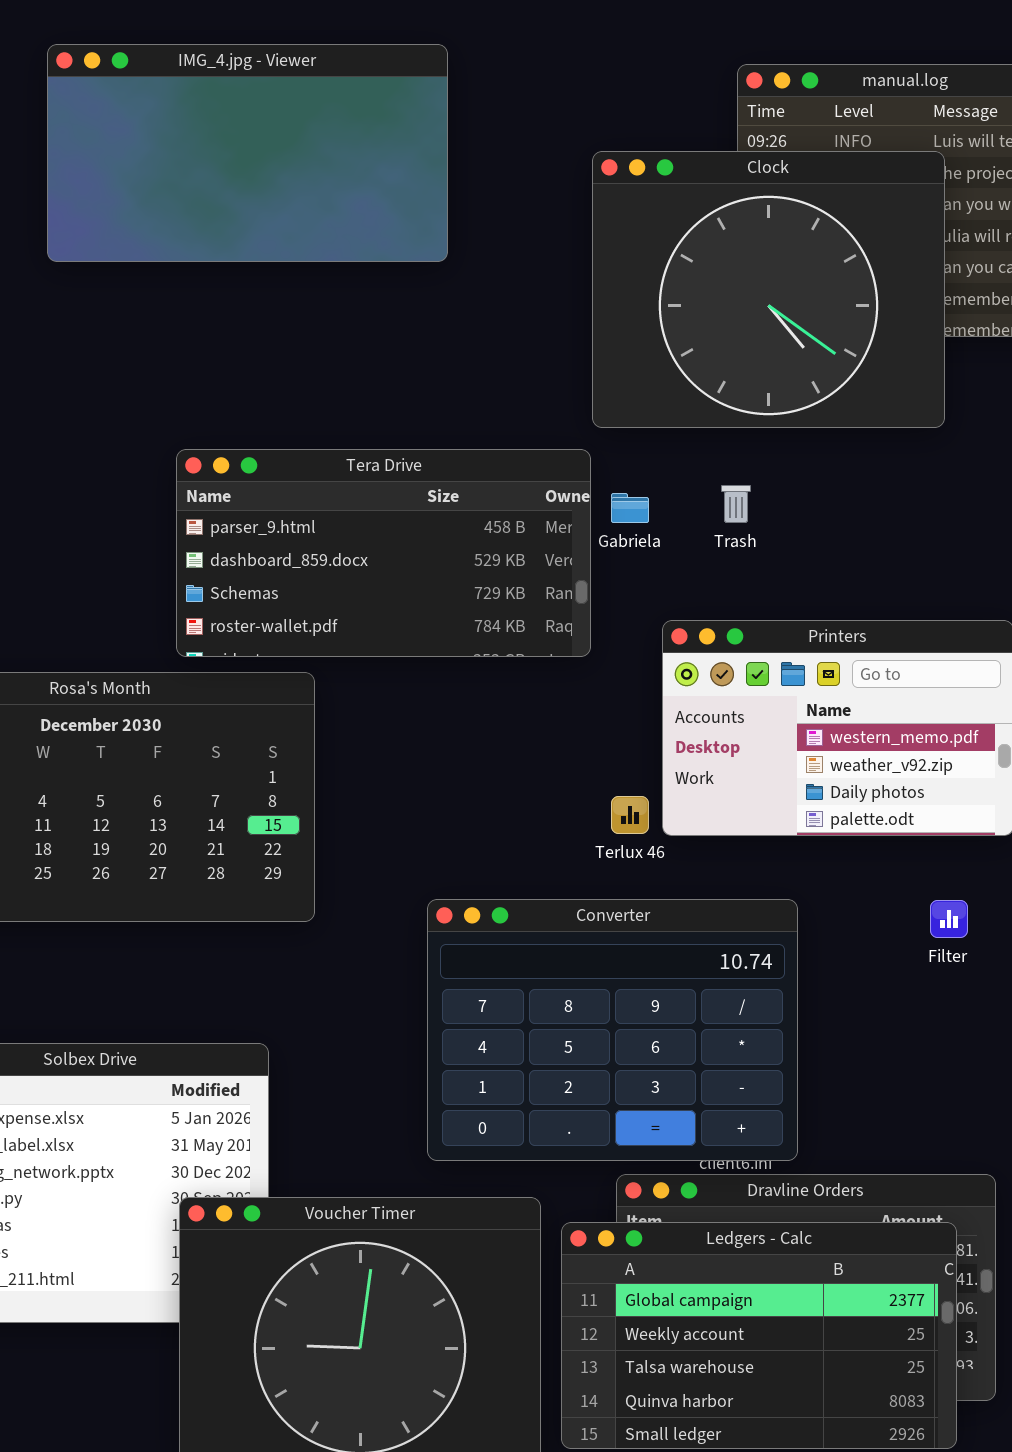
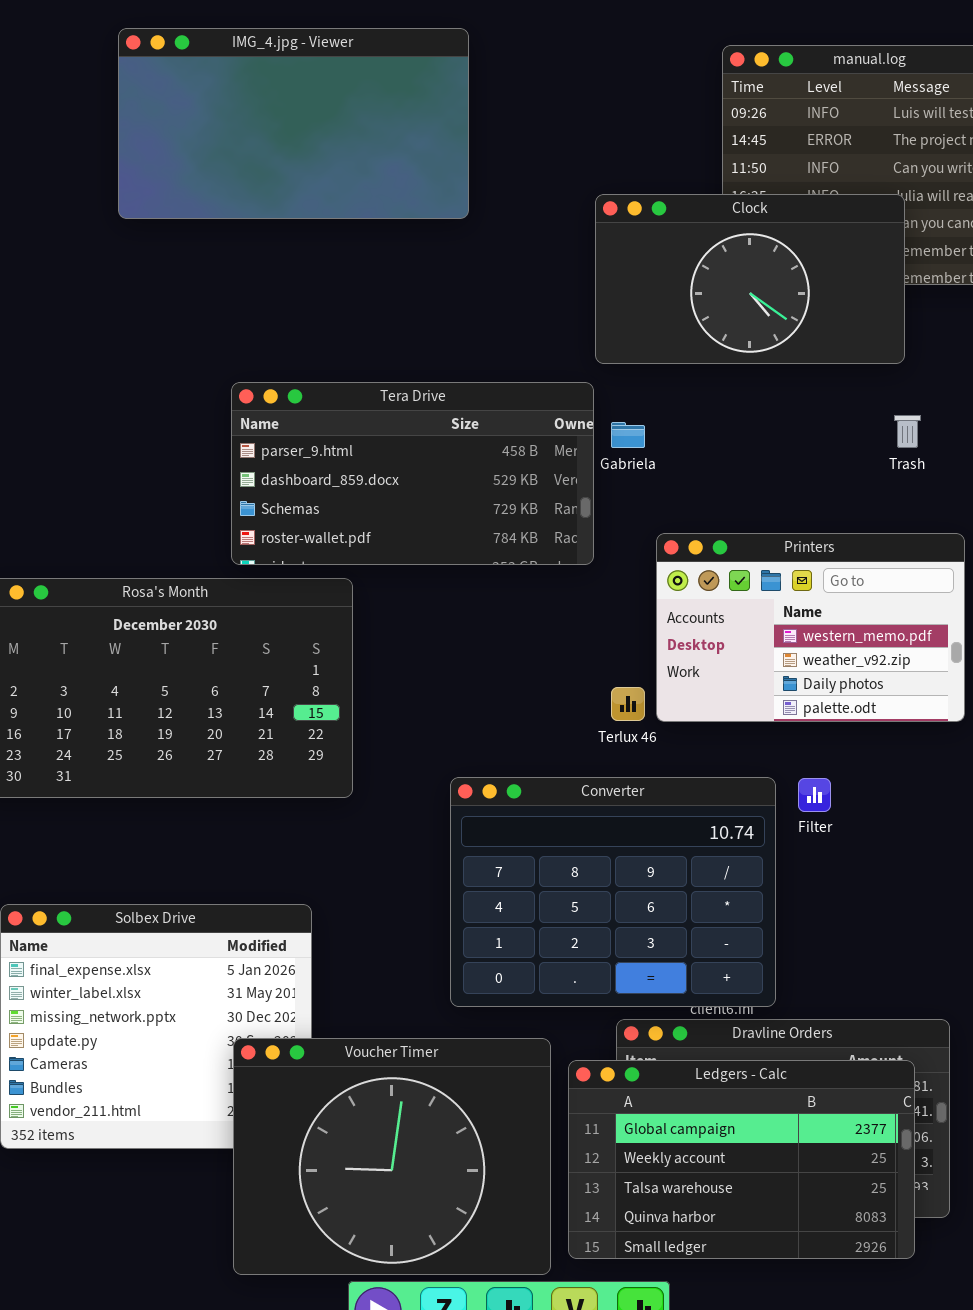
Clock: [592,151,945,428] -> [595,194,905,364], resized
Trash: [721,485,751,523] -> [894,415,921,448], moved
Filter: [930,900,968,938] -> [798,778,831,812], moved

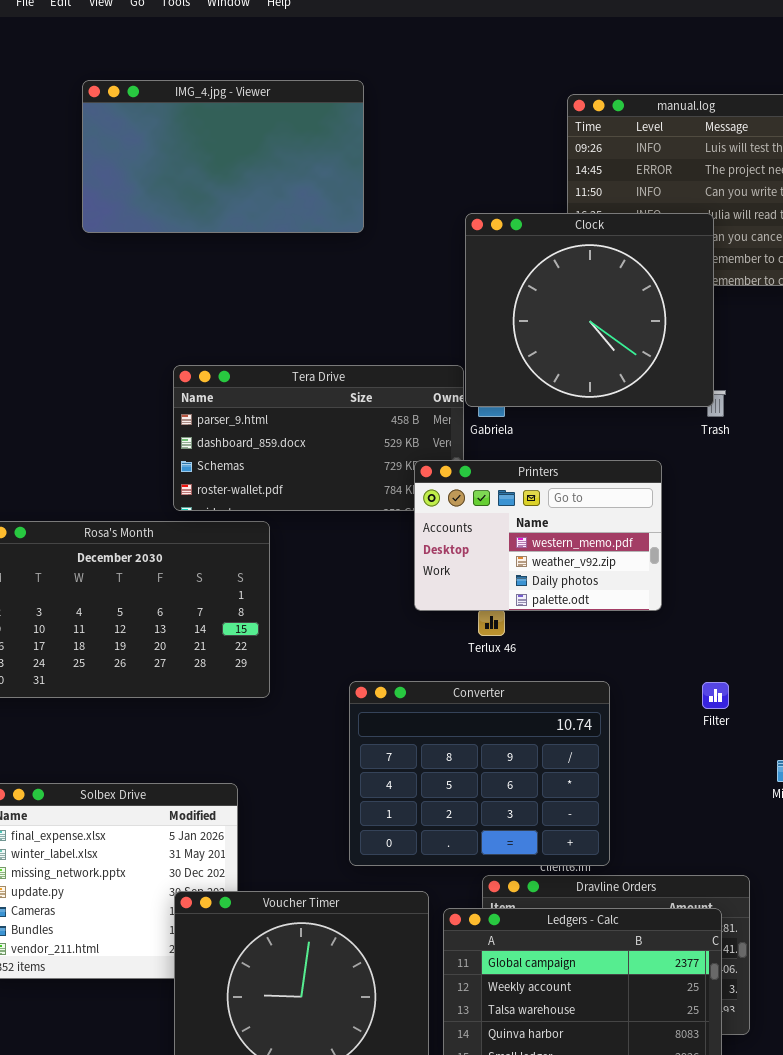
Clock: [595,194,905,364] -> [465,213,714,407], resized
Printers: [656,533,965,722] -> [414,460,662,611], moved
Filter: [798,778,831,812] -> [702,682,729,709], moved

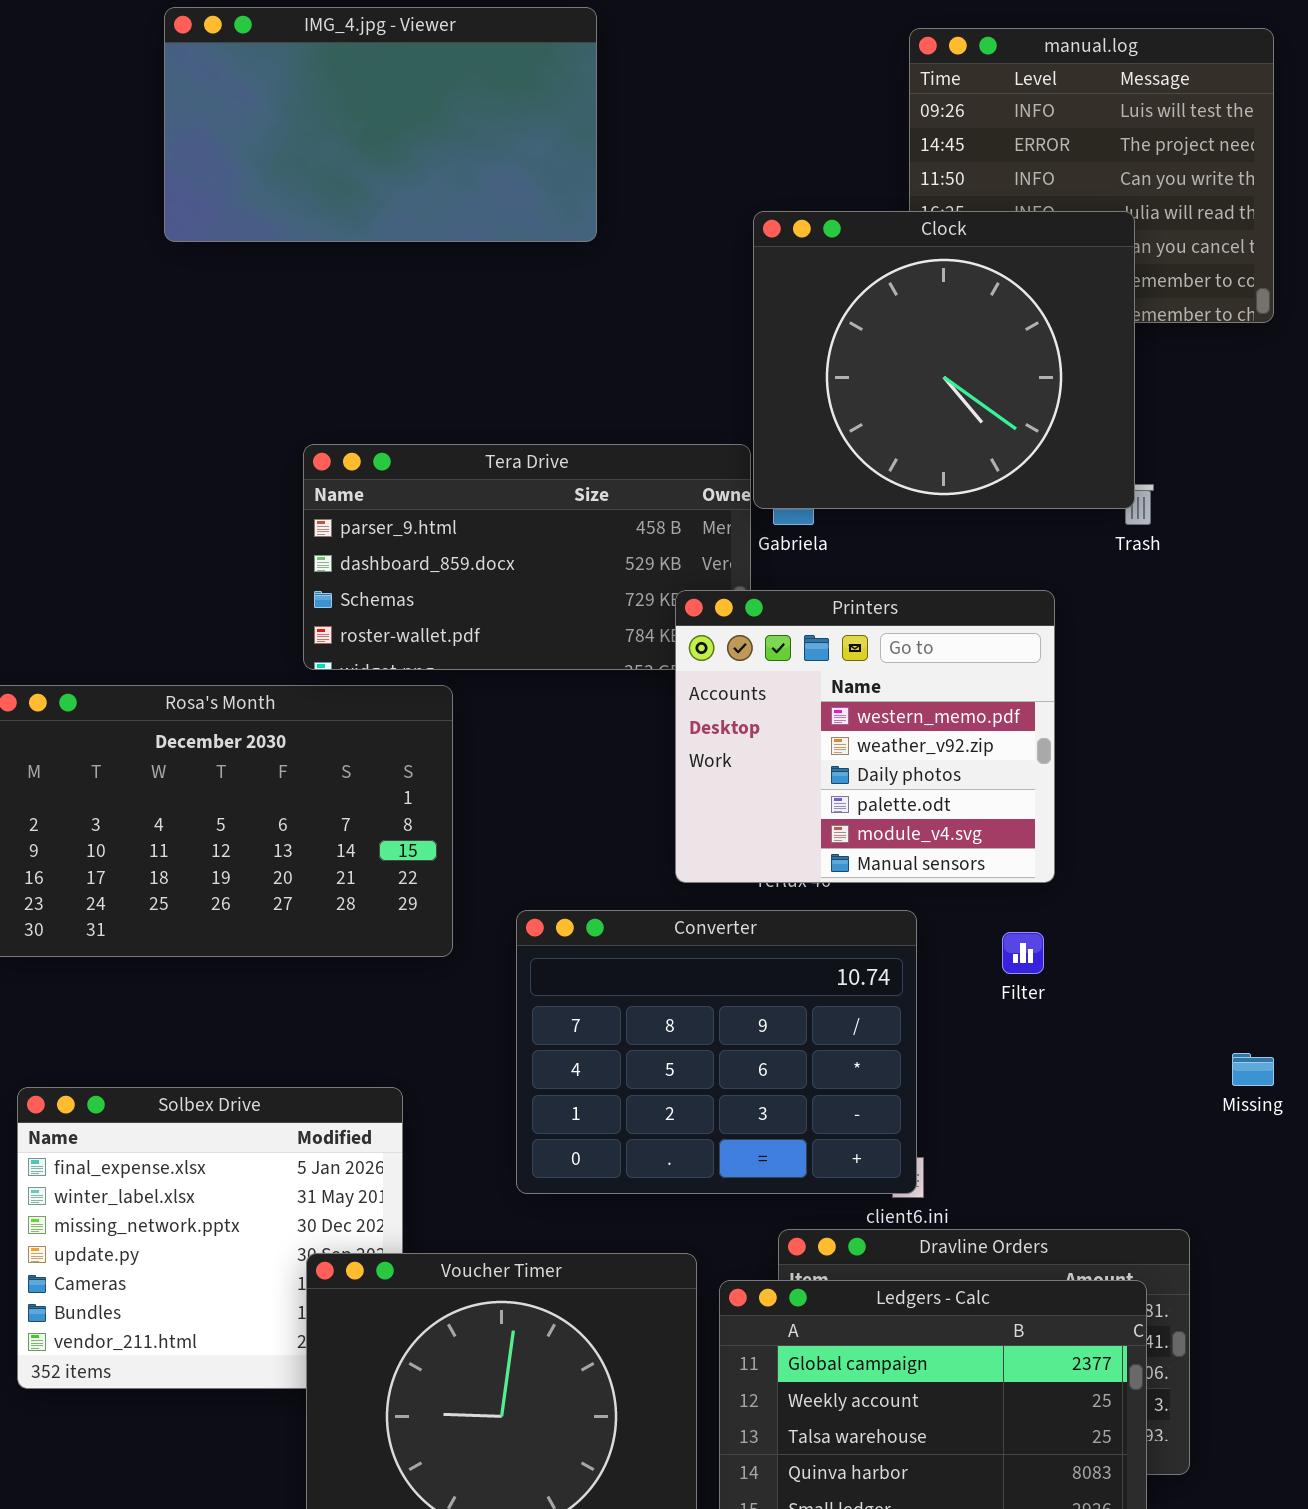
Printers: [414,460,662,611] -> [675,590,1055,883], resized
Converter: [349,681,610,866] -> [516,910,917,1194], moved
Filter: [702,682,729,709] -> [1002,932,1044,974], moved

